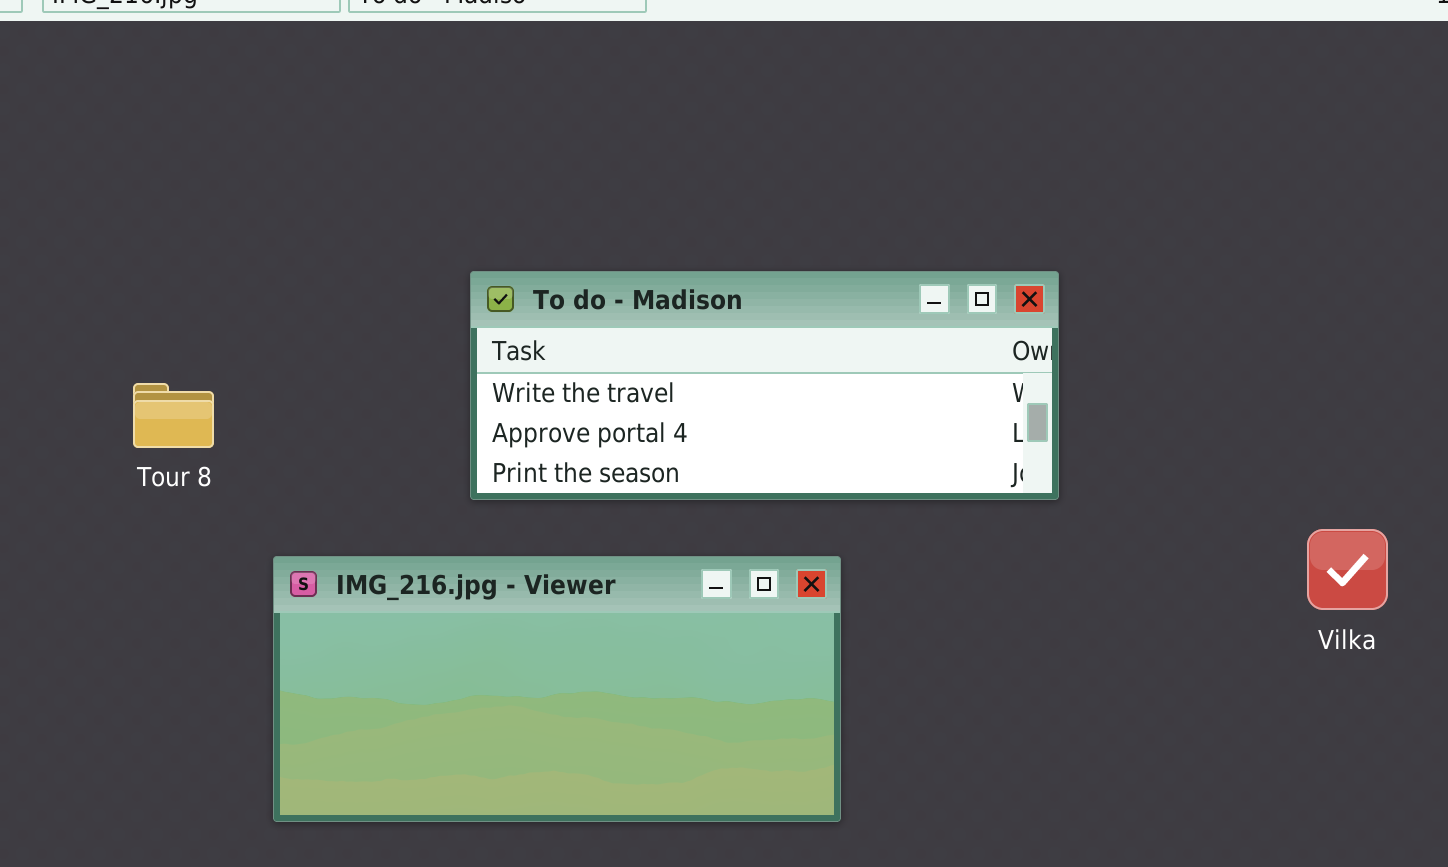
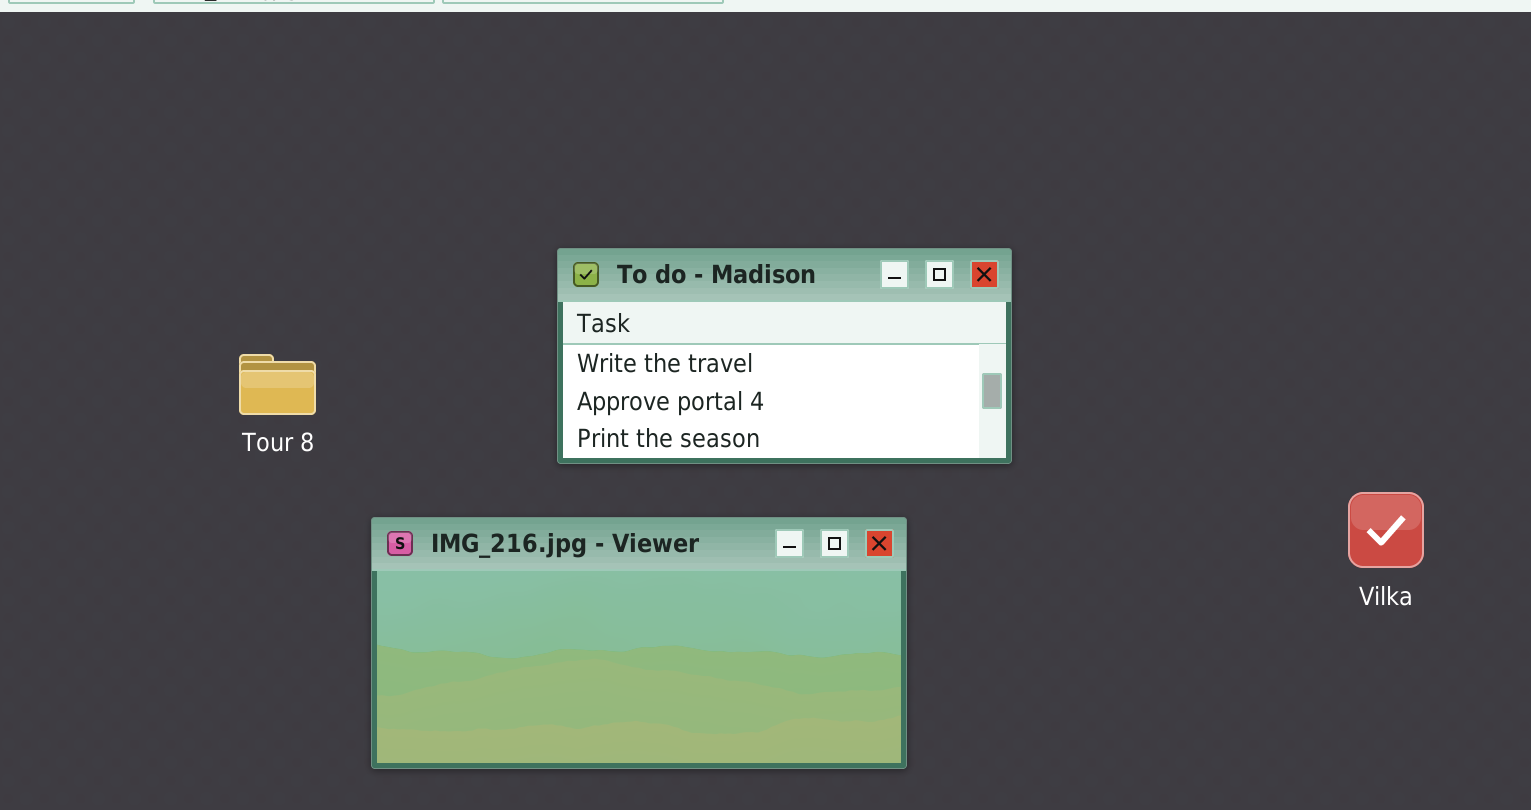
To do - Madison: [470,271,1059,500] -> [557,248,1012,464], resized

